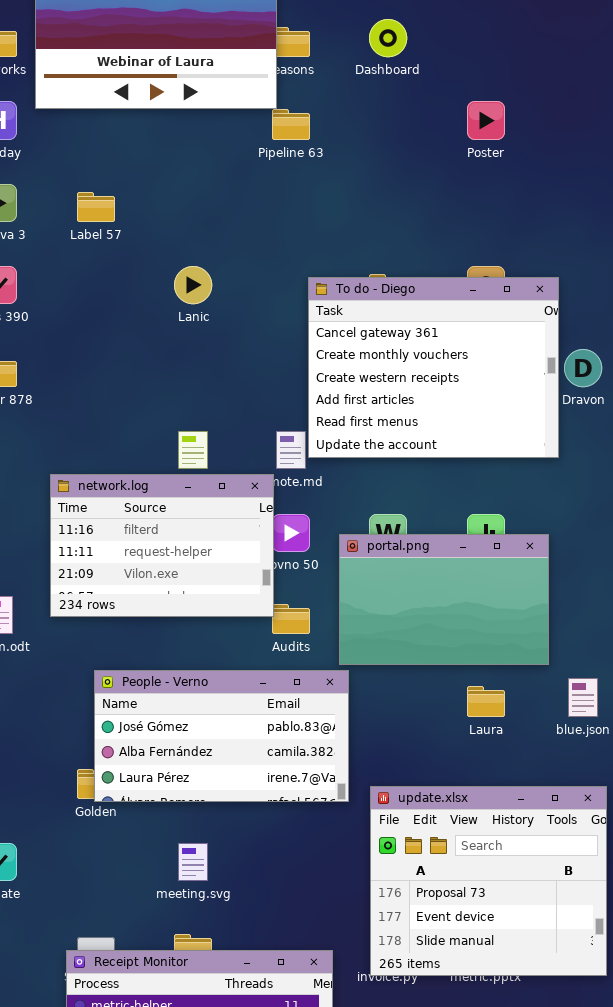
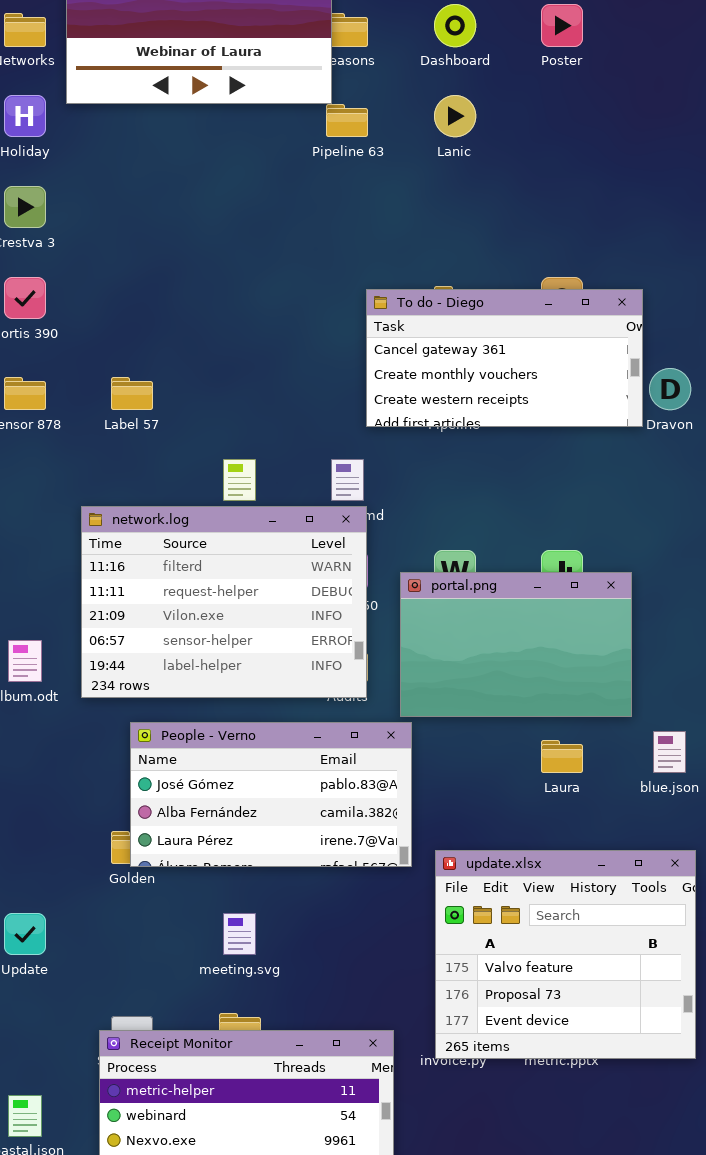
Poster: [467,101,505,140] -> [541,4,583,47], moved
Label 57: [77,192,115,222] -> [111,377,153,410], moved
Lanic: [174,266,212,304] -> [434,95,476,137], moved
To do - Diego: [308,277,559,458] -> [366,289,643,427], resized
network.log: [50,474,274,617] -> [81,506,367,698], resized
update.xlsx: [370,786,607,976] -> [435,850,696,1059], scrolled up 1 row

